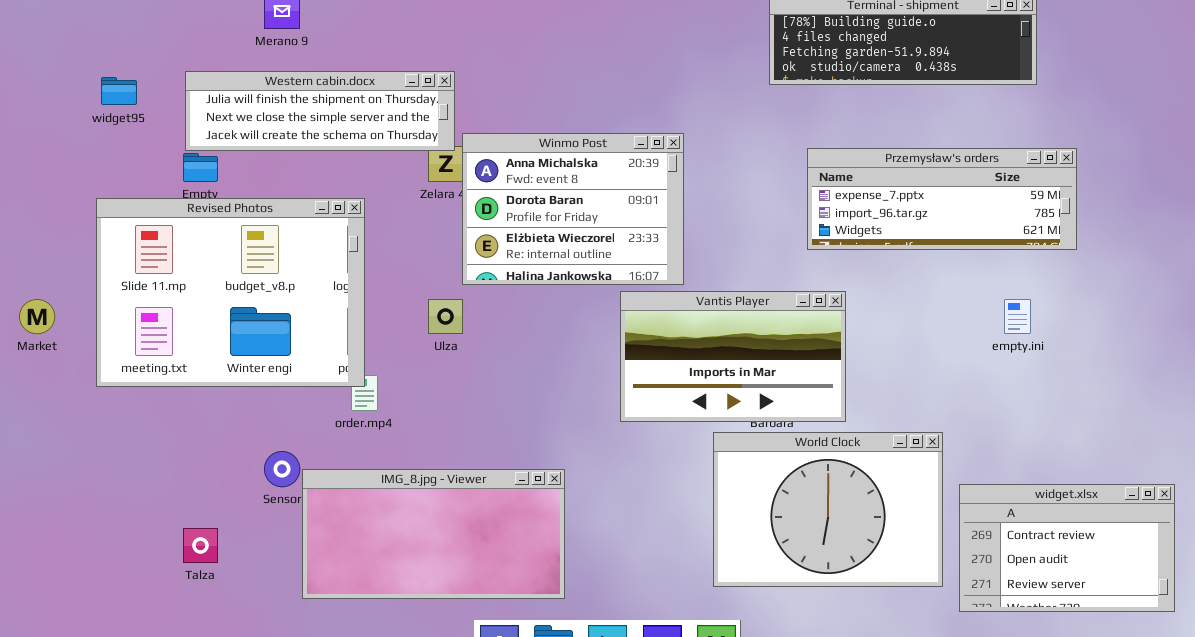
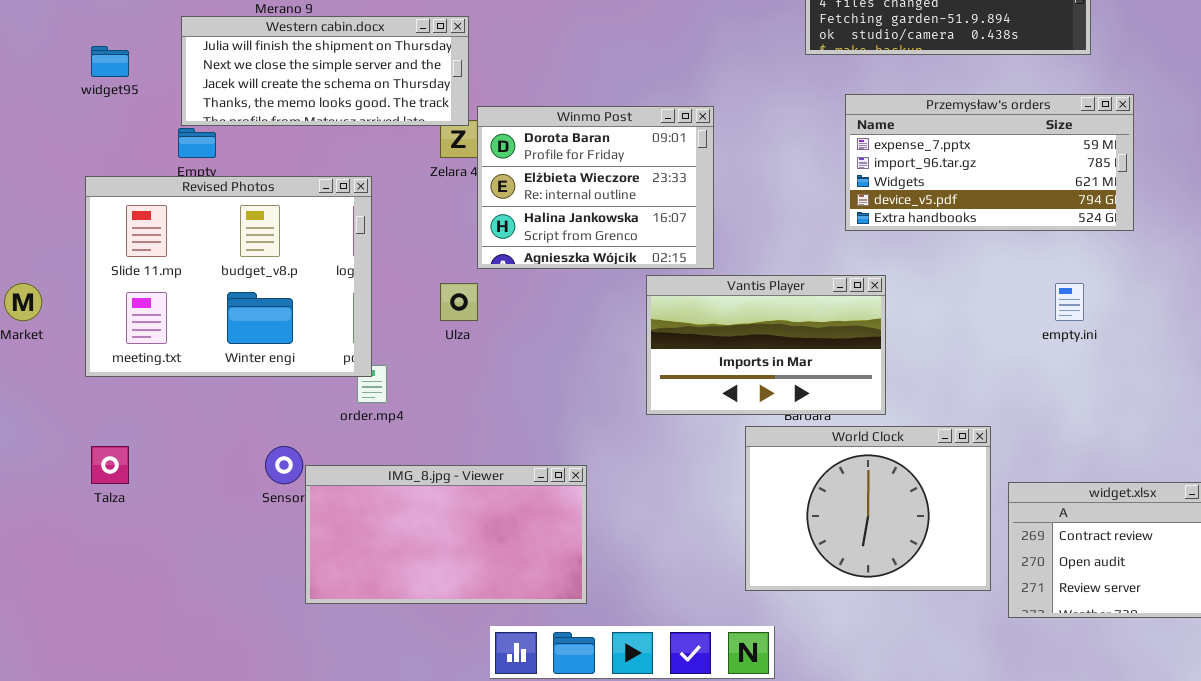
Western cabin.docx: [185,71,455,151] -> [181,16,469,126], resized
Winmo Post: [462,133,684,285] -> [477,106,714,269], scrolled down 1 row
Przemysław's orders: [807,148,1077,250] -> [845,94,1134,231], resized
Talza: [183,528,218,563] -> [91,446,129,484], moved

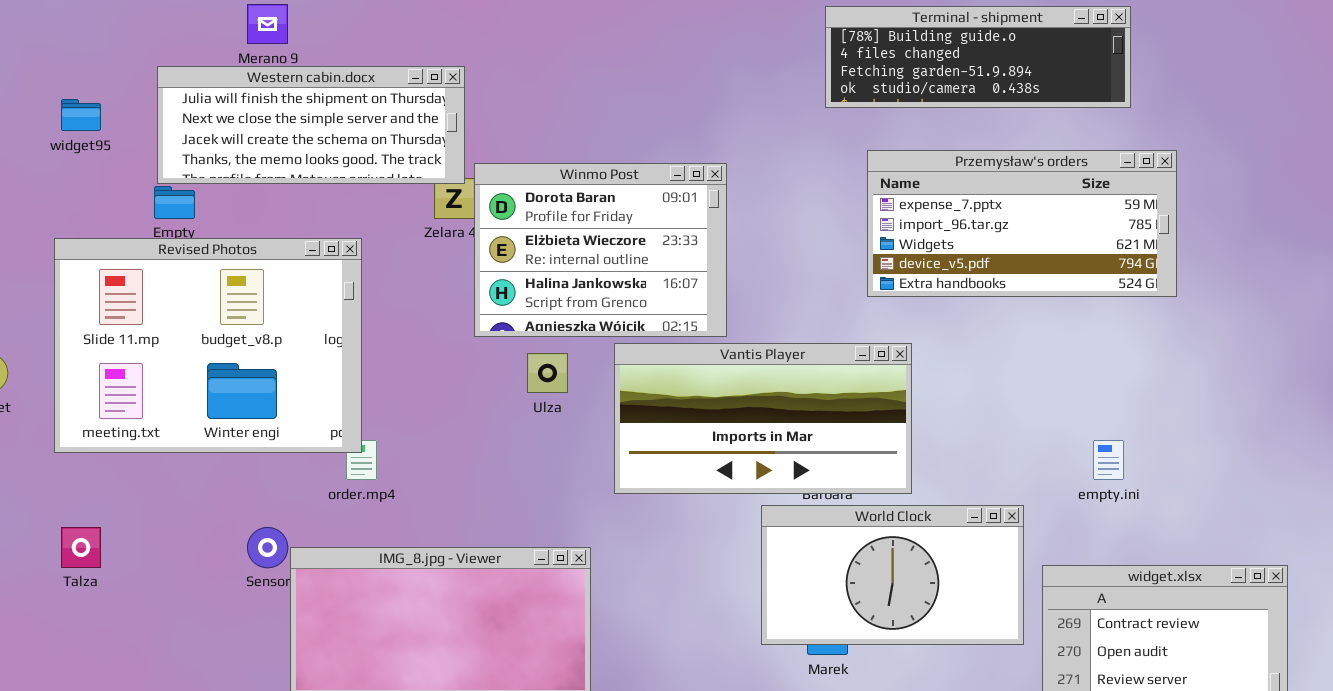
Vantis Player: [646,275,886,415] -> [614,343,912,494], resized
Ulza: [440,283,478,321] -> [527,353,568,393], moved
empty.ini: [1055,283,1084,321] -> [1093,440,1124,480], moved
World Clock: [745,426,991,591] -> [761,505,1024,645], resized

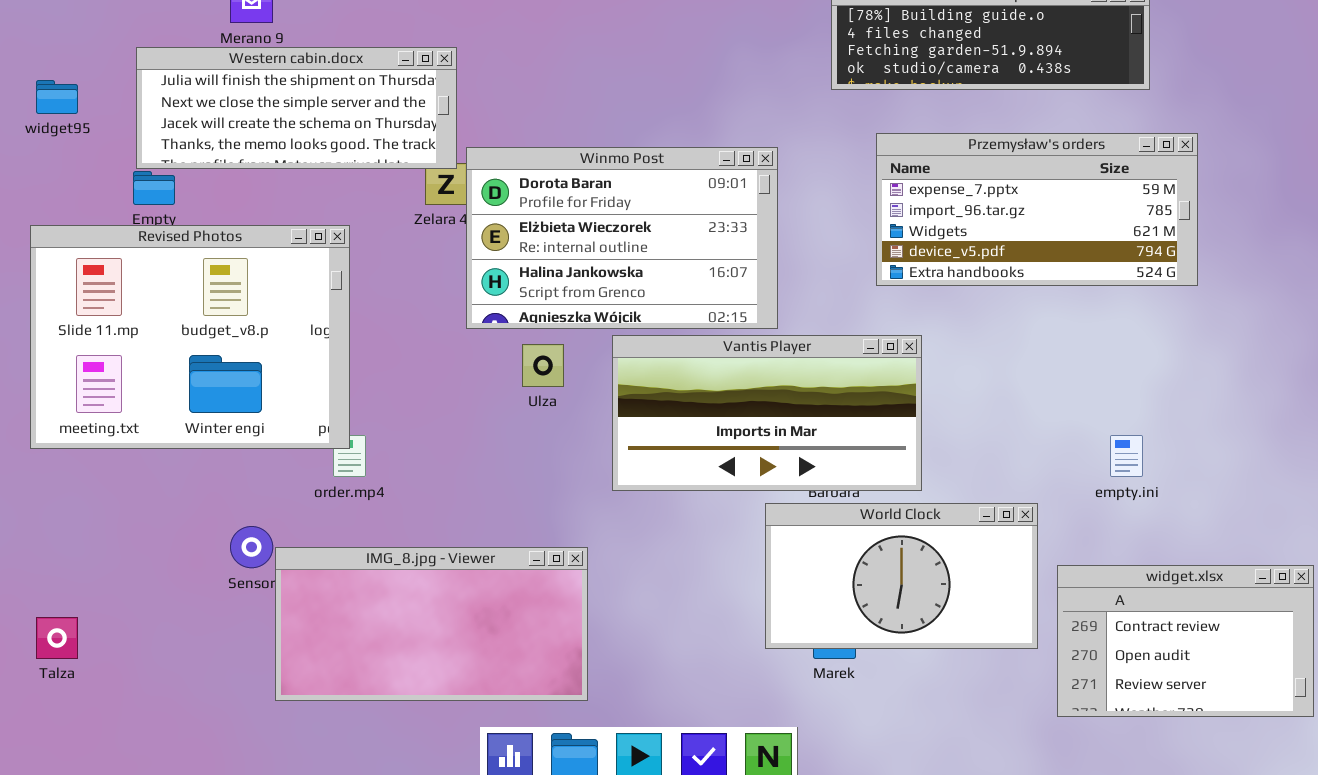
Winmo Post: [474,163,727,337] -> [466,147,778,329], resized
Talza: [61,527,101,568] -> [36,617,78,659], moved

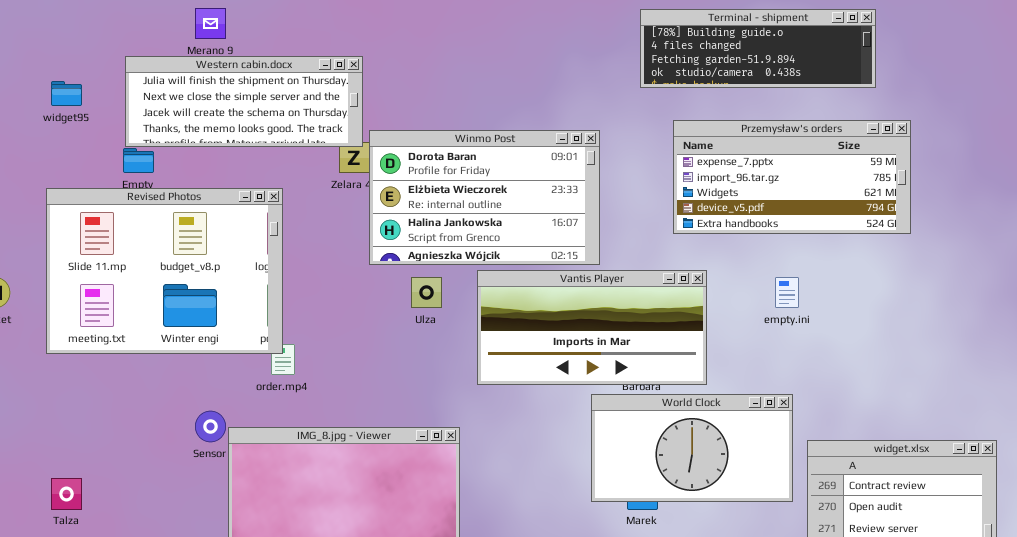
empty.ini: [1110,435,1143,477] -> [775,277,799,308], moved

